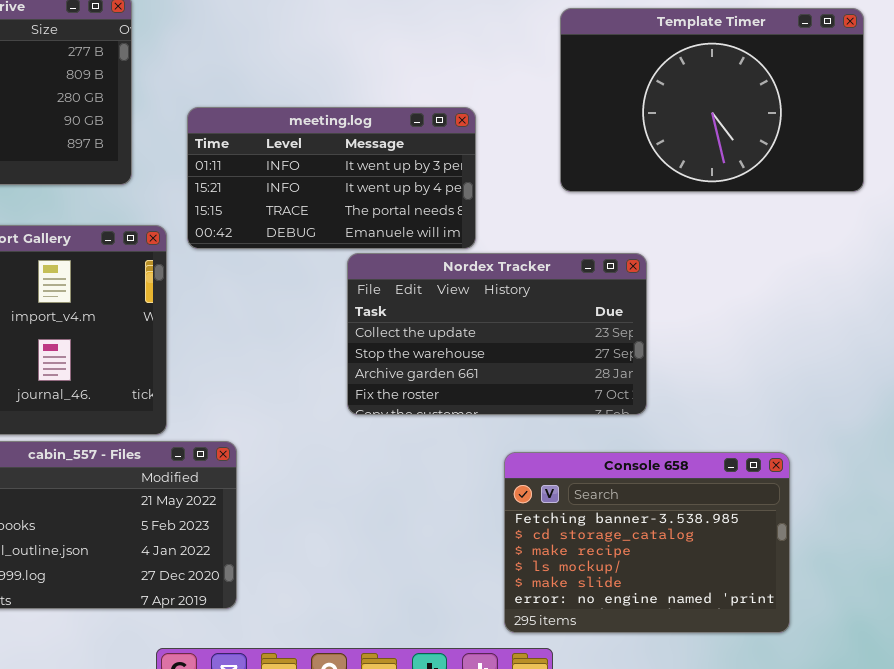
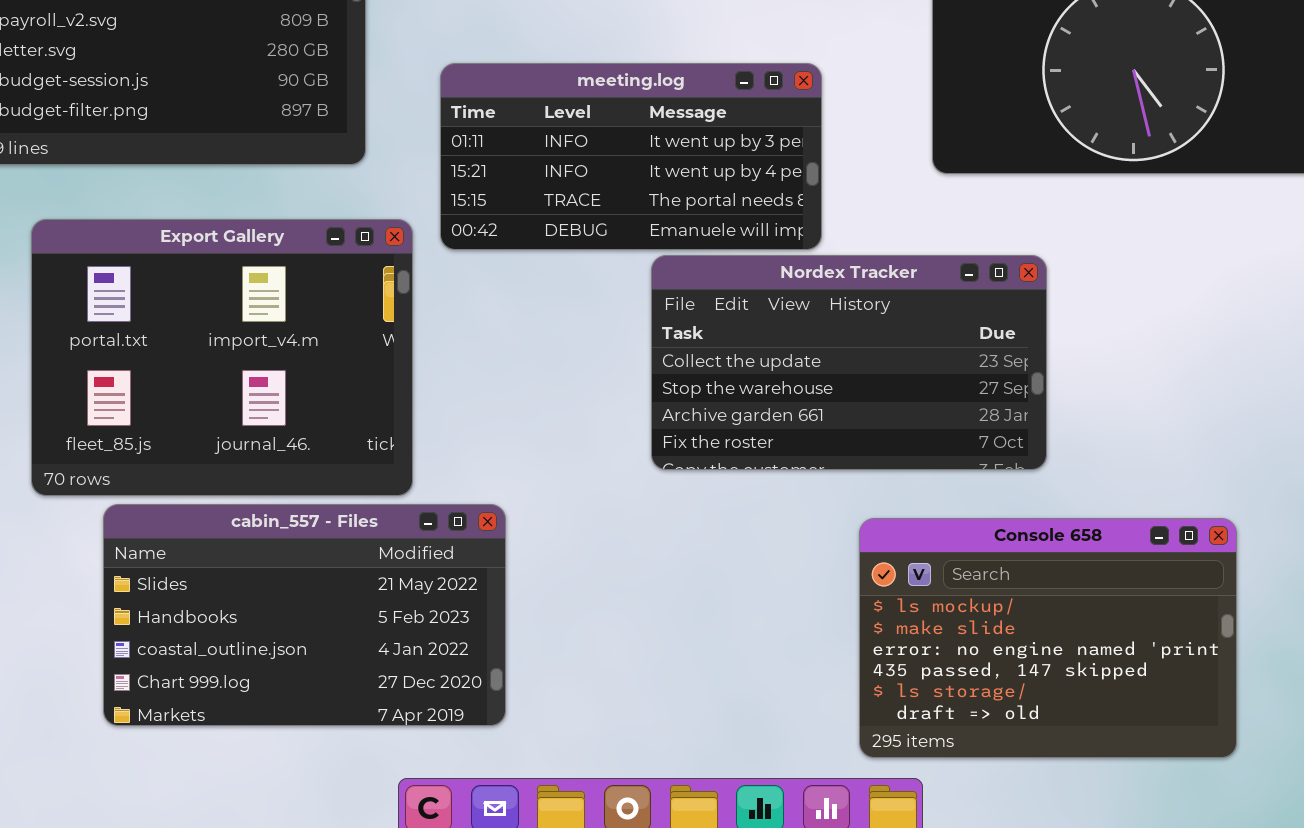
Console 658: [504,452,790,633] -> [859,518,1237,758], scrolled down 3 rows

